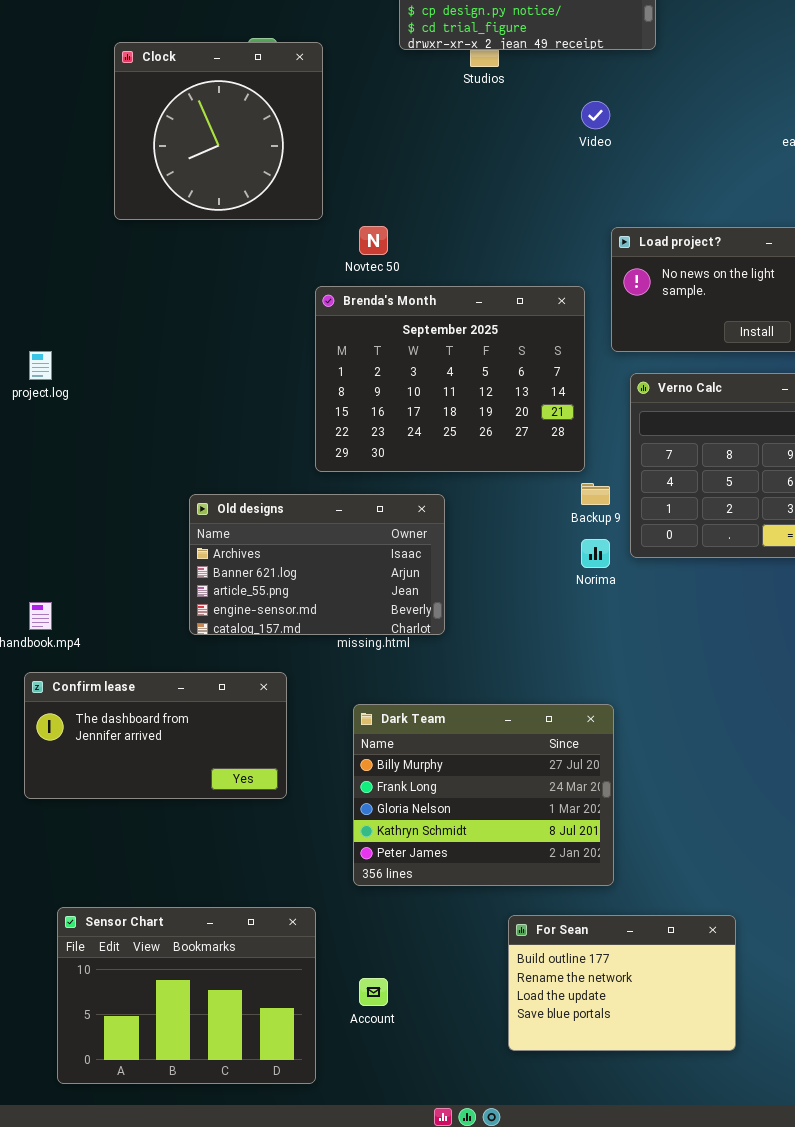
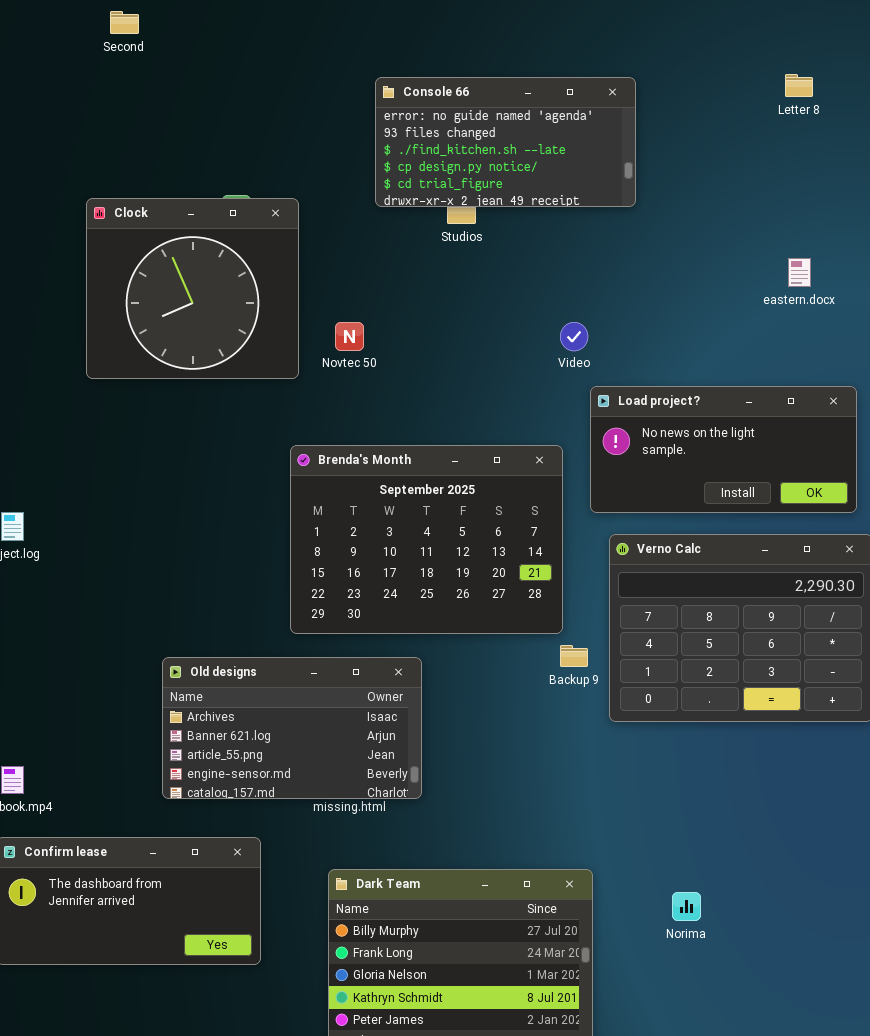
Video: [581,101,610,129] -> [560,322,588,351], moved
Novtec 50: [359,226,388,255] -> [335,322,364,351], moved
Norima: [581,539,610,568] -> [672,892,701,921], moved

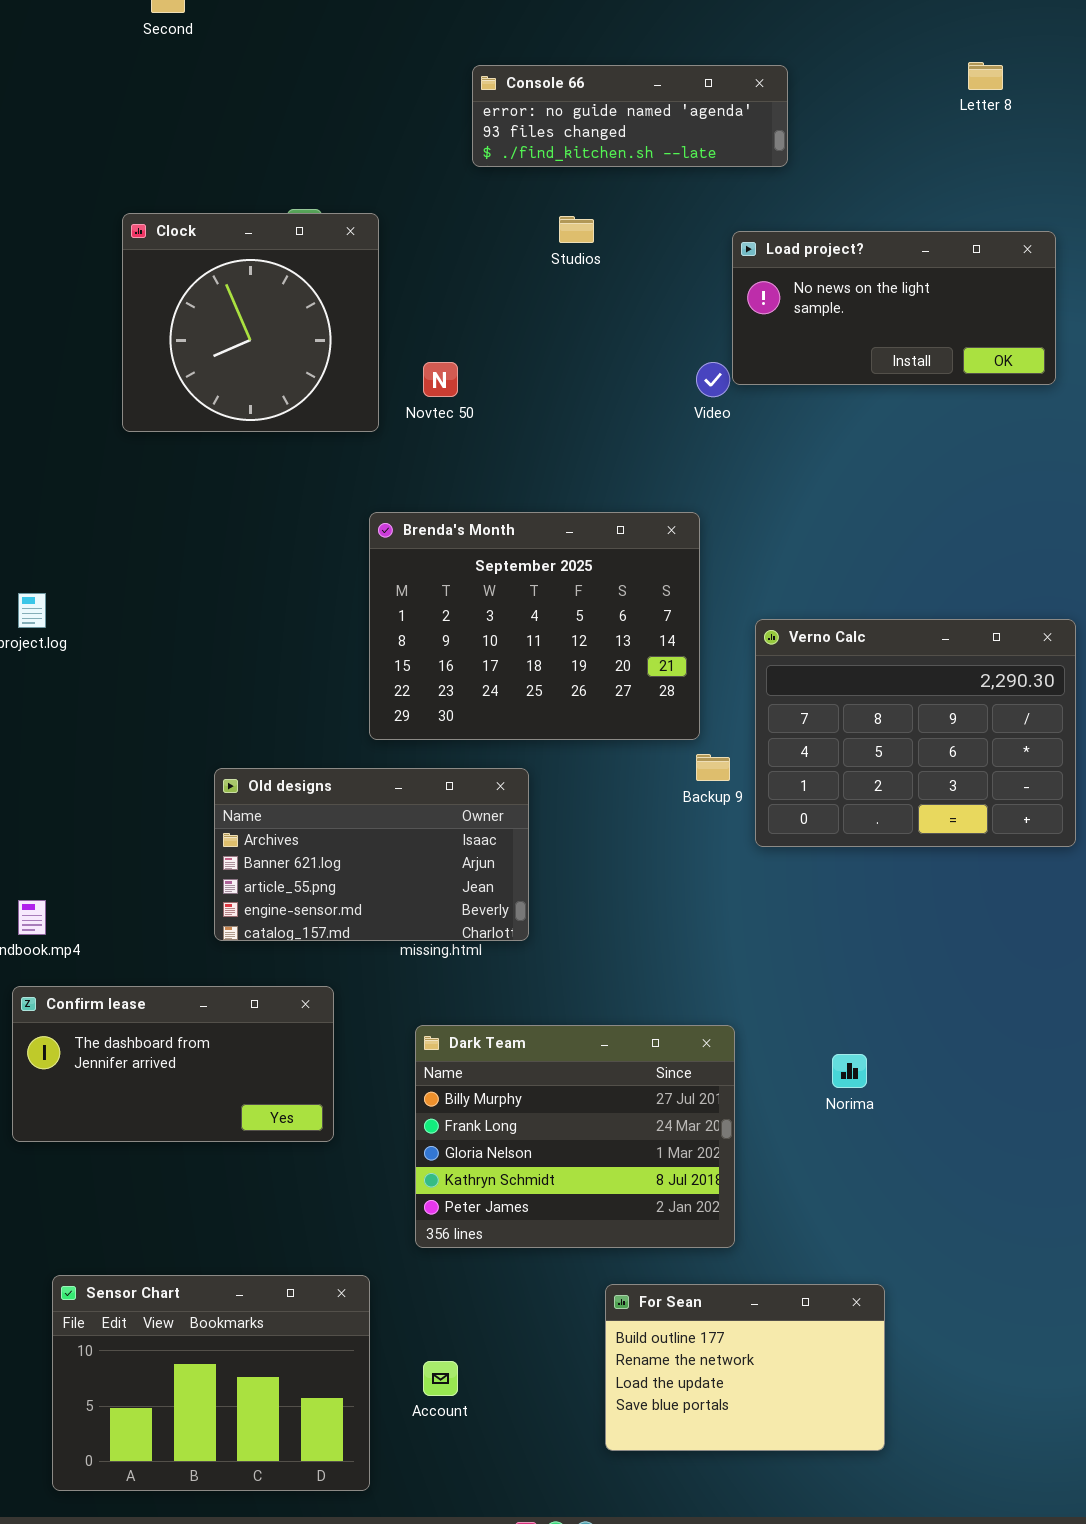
Console 66: [375,77,636,207] -> [472,65,788,167], resized
Load project?: [590,386,857,513] -> [732,231,1056,385], moved

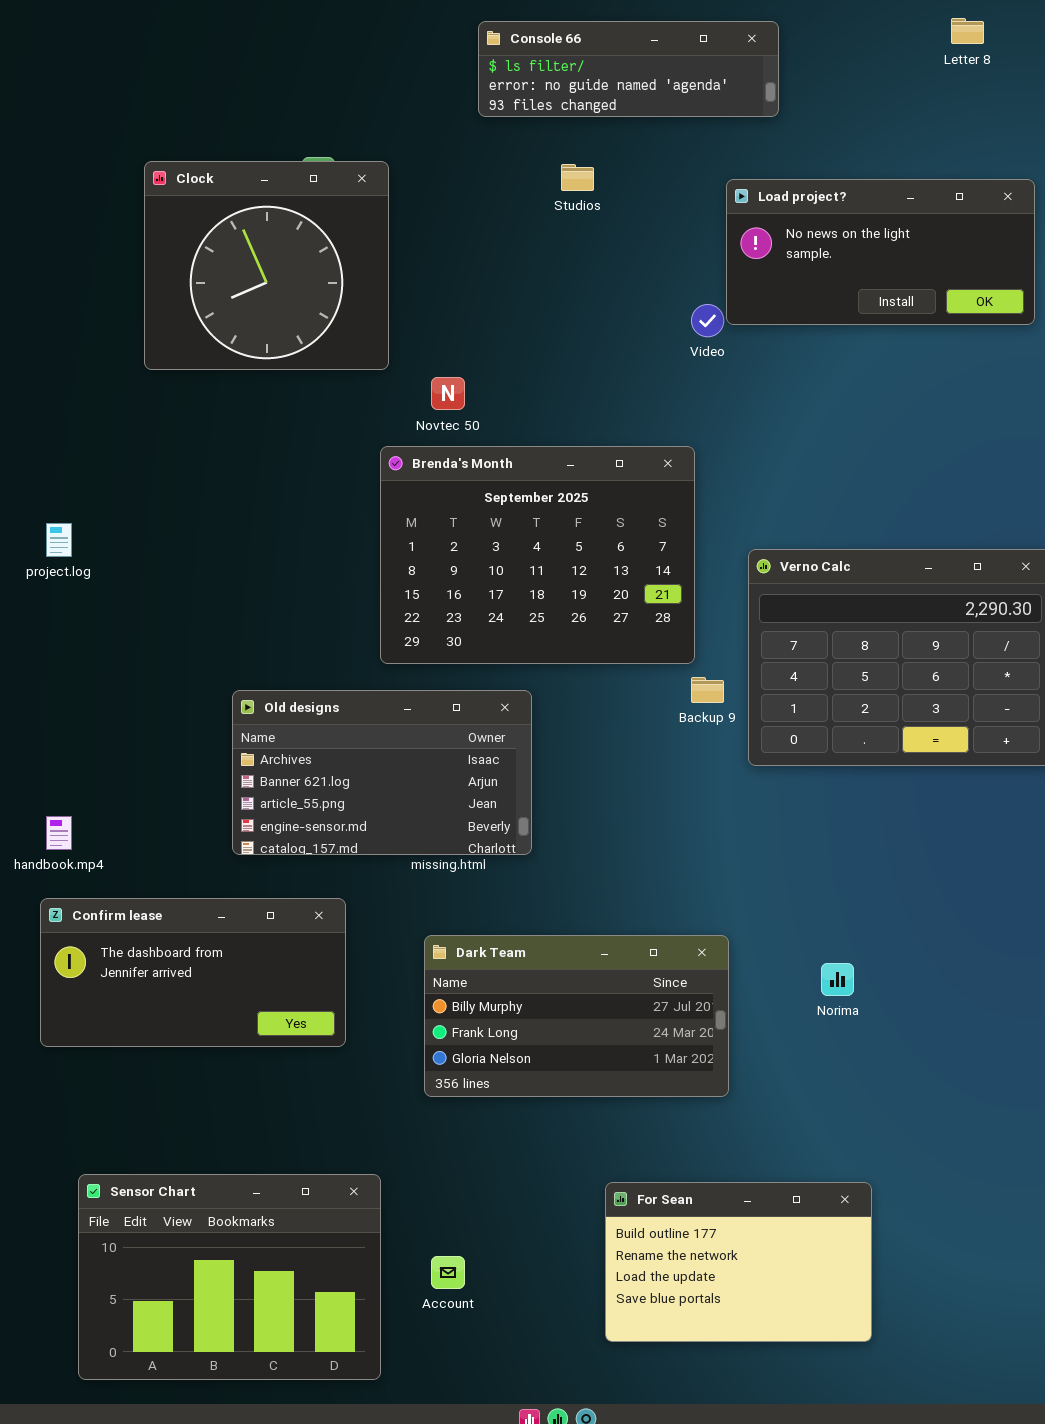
Console 66: [472,65,788,167] -> [478,21,779,117], scrolled up 1 row
Novtec 50: [423,362,458,397] -> [431,377,465,410], moved
Dark Team: [415,1025,735,1248] -> [424,935,729,1097], resized

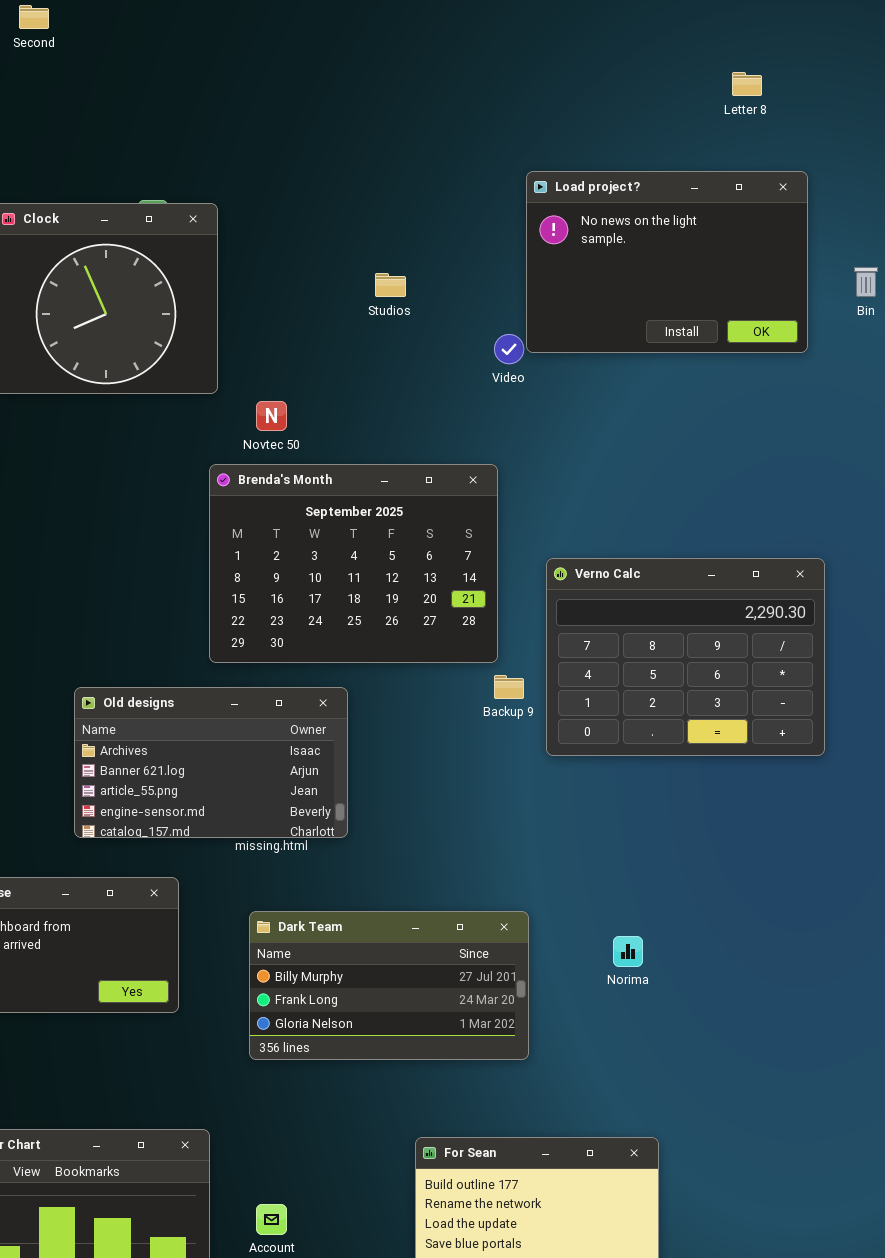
Console 66: [478,21,779,117] -> none, closed
Studios: [561,164,594,191] -> [375,273,406,297], moved
Load project?: [726,179,1035,325] -> [526,171,808,353], resized

